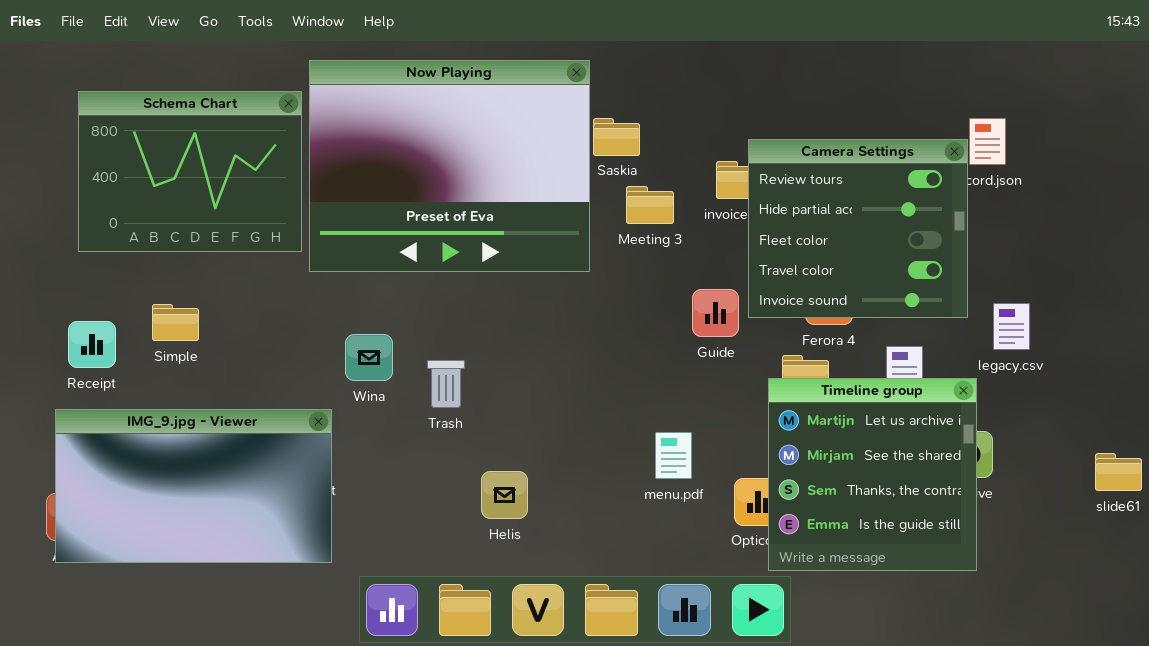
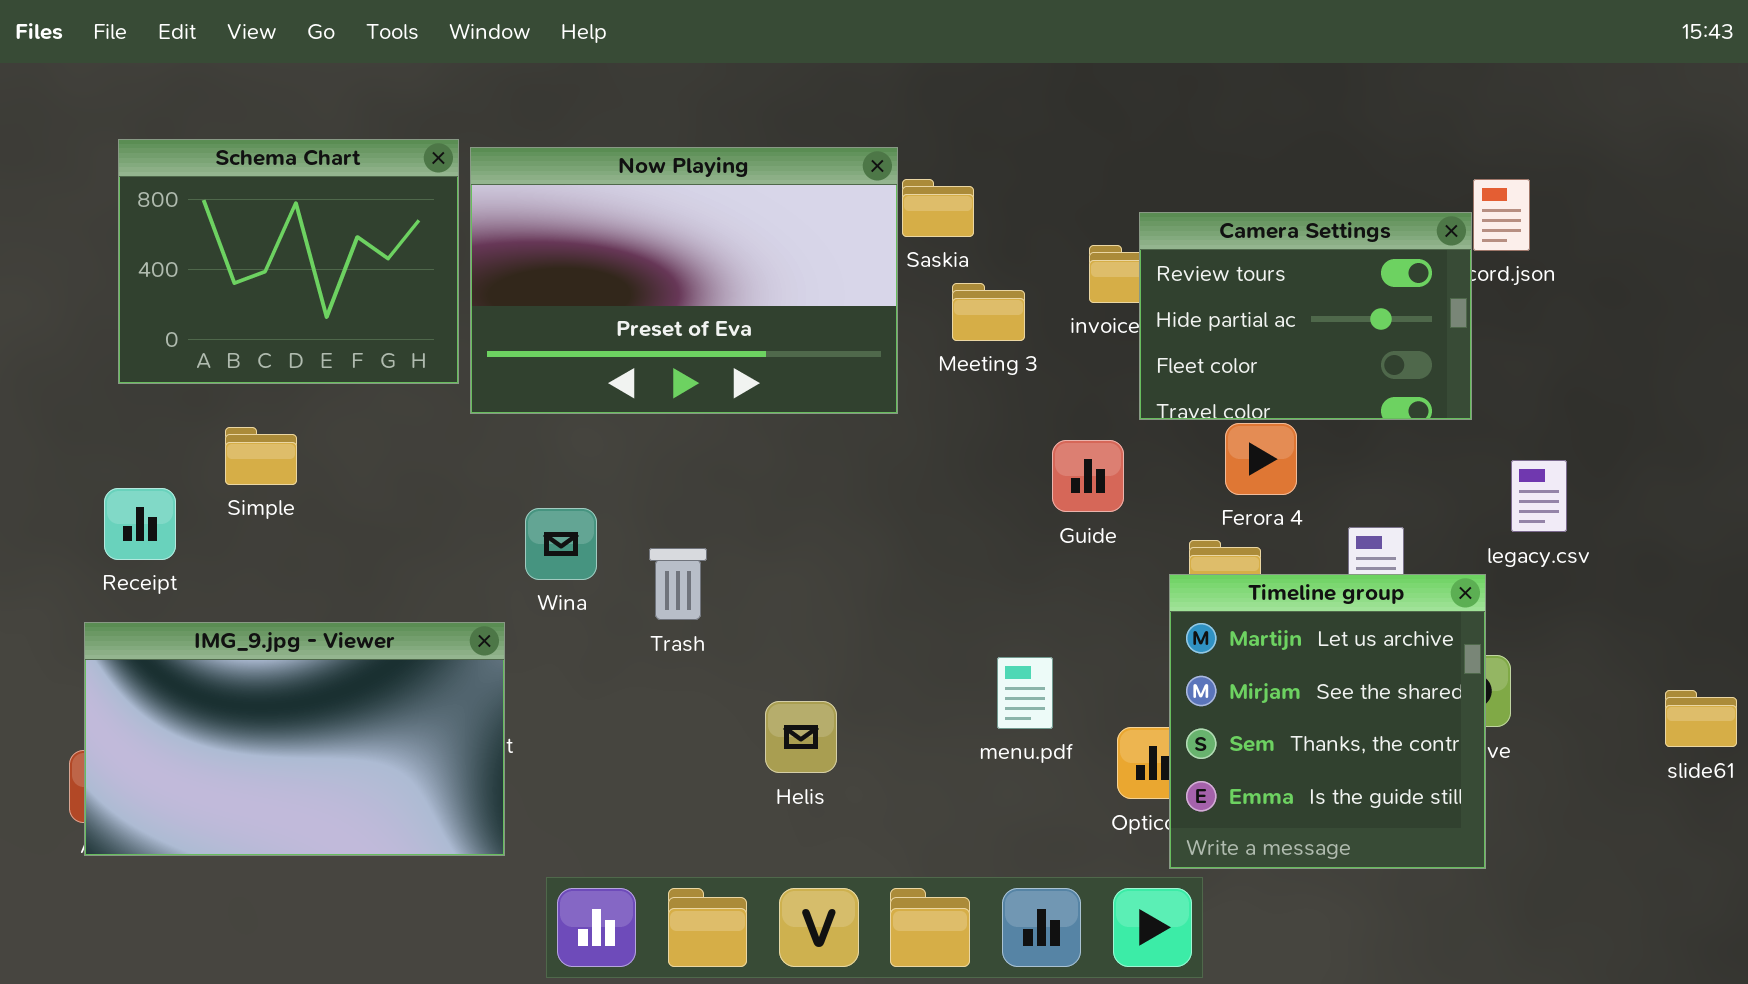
Now Playing: [309,60,590,272] -> [470,147,898,414], resized
Camera Settings: [748,139,968,318] -> [1139,212,1472,420], resized
Simple: [152,304,199,341] -> [225,427,297,485], moved
Helis: [481,471,528,519] -> [765,701,837,773], moved

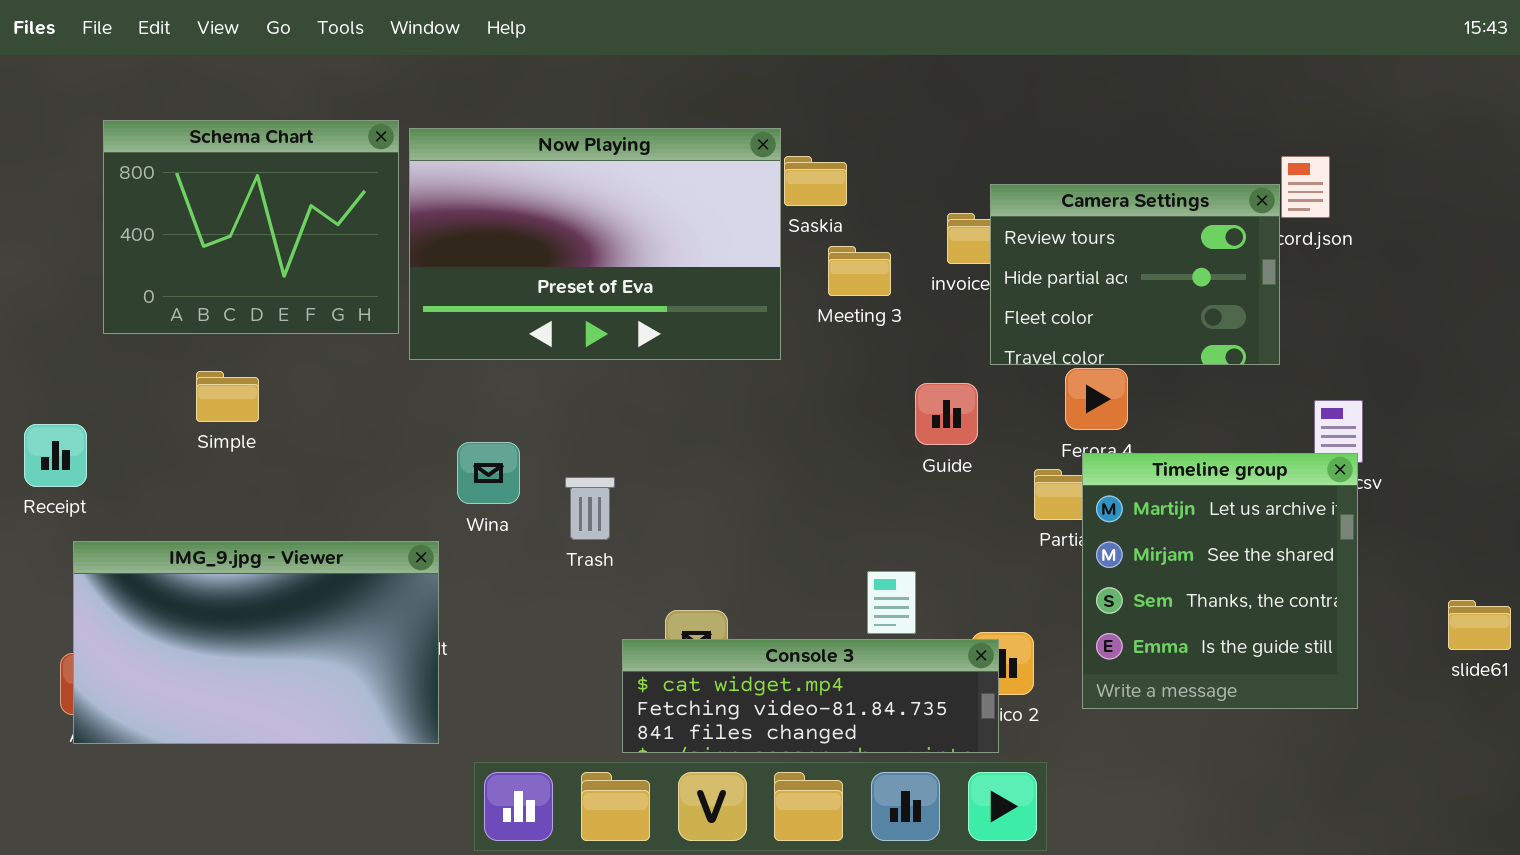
Receipt: [104,488,176,560] -> [24,424,87,487], moved
Timeline group: [1169,574,1486,869] -> [1082,453,1358,709], moved
Console 3: none -> [622,639,999,753], opened

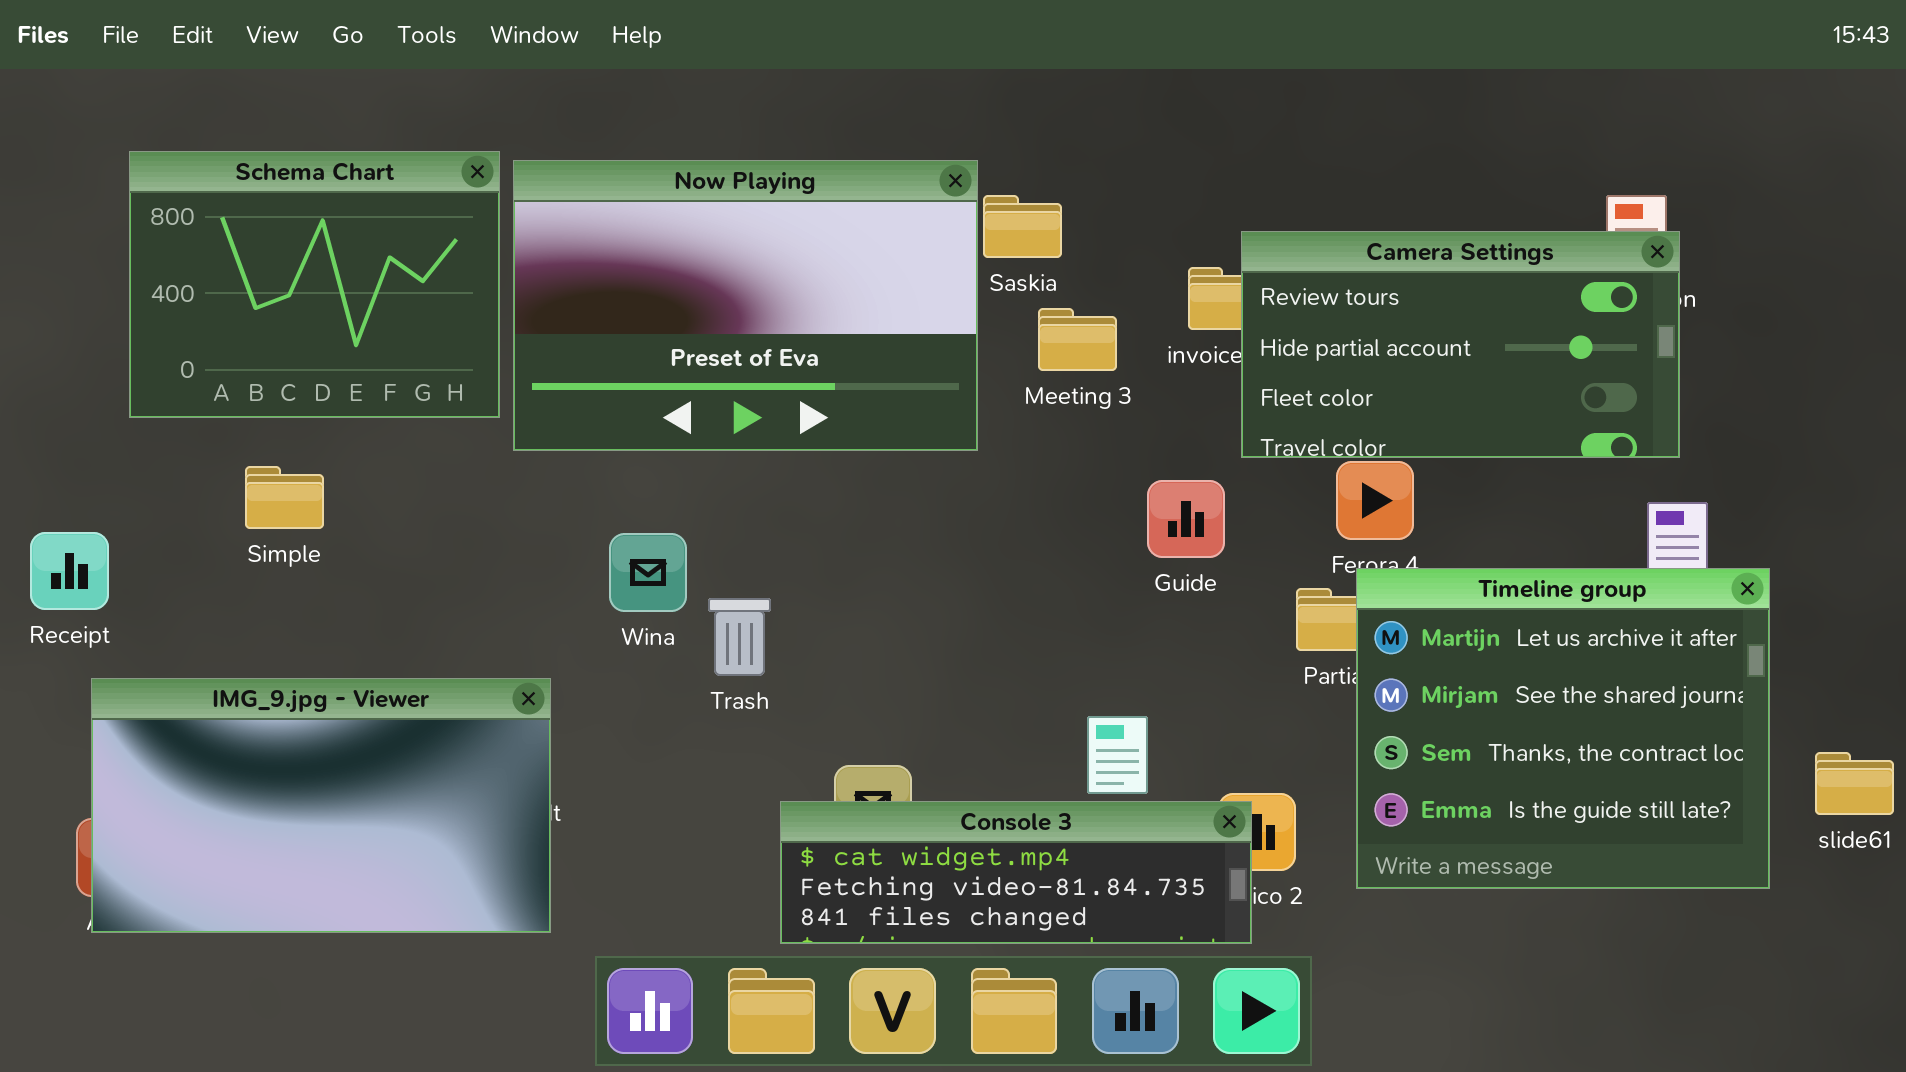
Camera Settings: [990,184,1280,365] -> [1241,231,1680,458], resized
Wina: [457,442,520,504] -> [609,533,687,612], moved
Timeline group: [1082,453,1358,709] -> [1356,568,1770,889], resized

